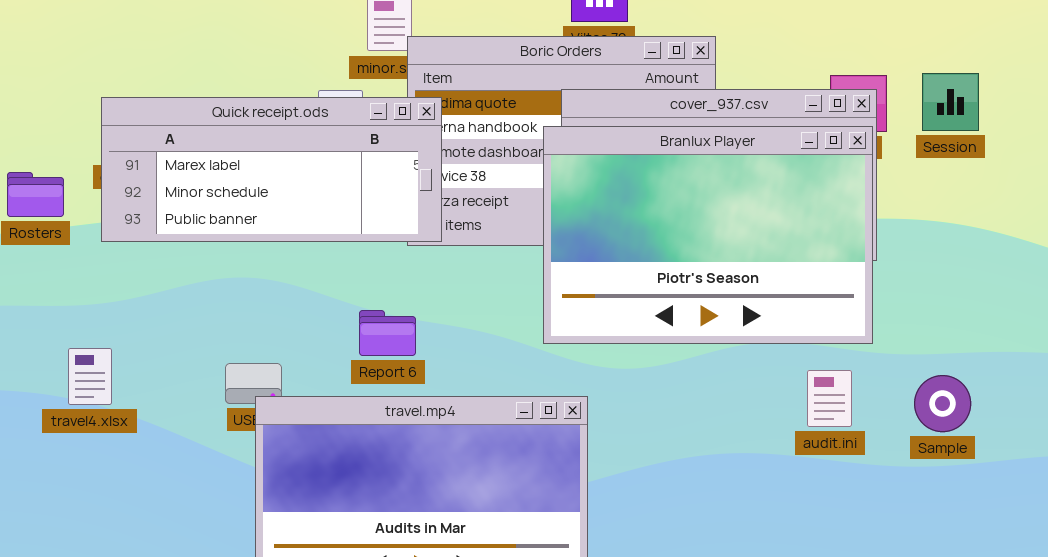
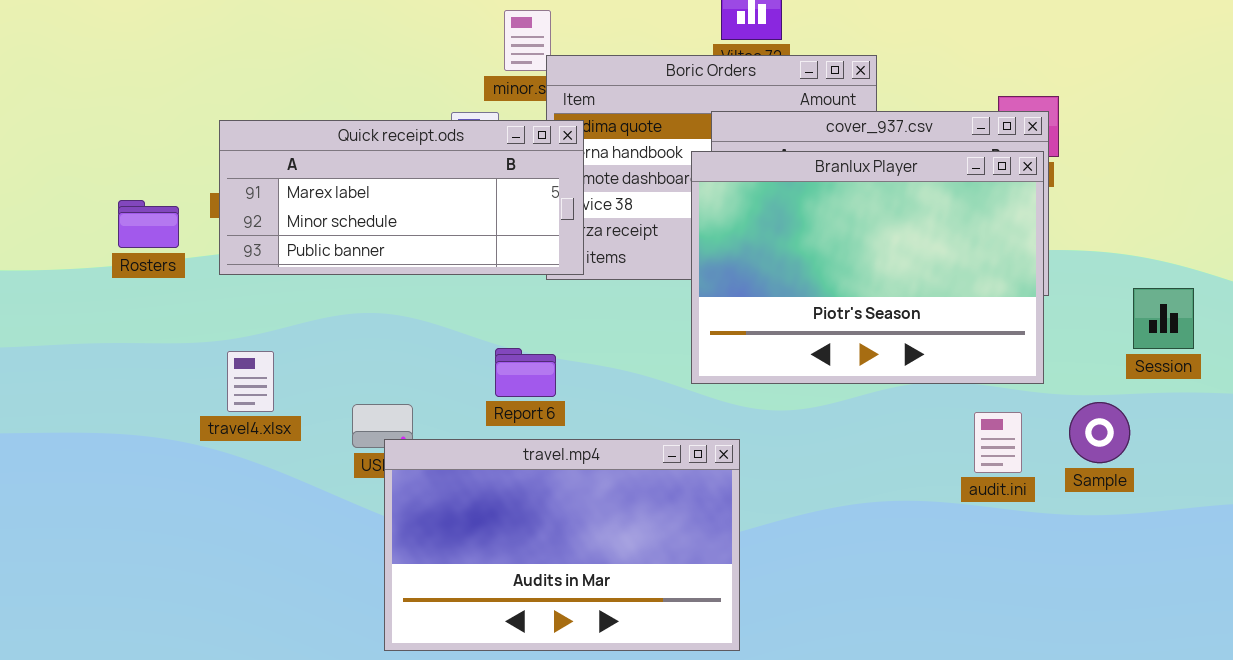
Session: [922,73,979,131] -> [1133,288,1194,349], moved
travel4.xlsx: [68,348,112,405] -> [227,351,274,412], moved
Sample: [914,375,971,432] -> [1069,402,1130,463], moved

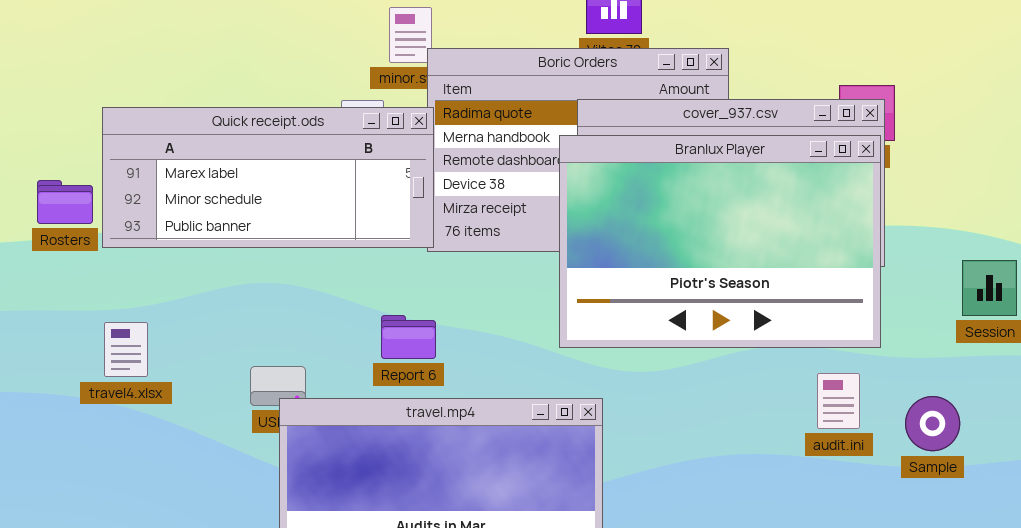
Quick receipt.ods: [219,120,584,275] -> [102,107,434,248], moved
travel4.xlsx: [227,351,274,412] -> [104,322,148,377], moved
Sample: [1069,402,1130,463] -> [905,396,960,451], moved

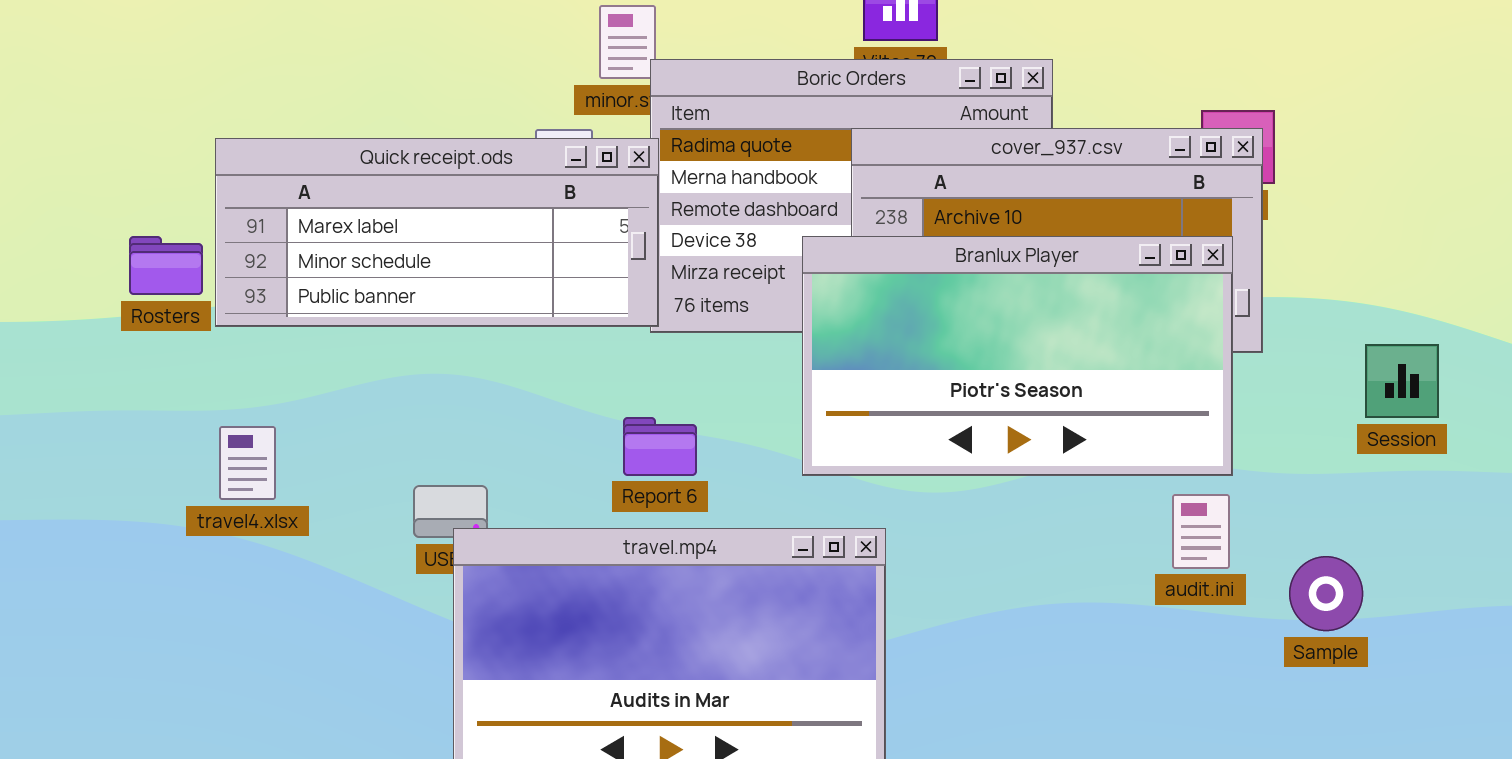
Branlux Player: [559,135,881,348] -> [802,236,1233,476], moved, resized
Report 6: [381,315,436,359] -> [623,417,697,476], moved
Sample: [905,396,960,451] -> [1289,556,1363,631], moved

